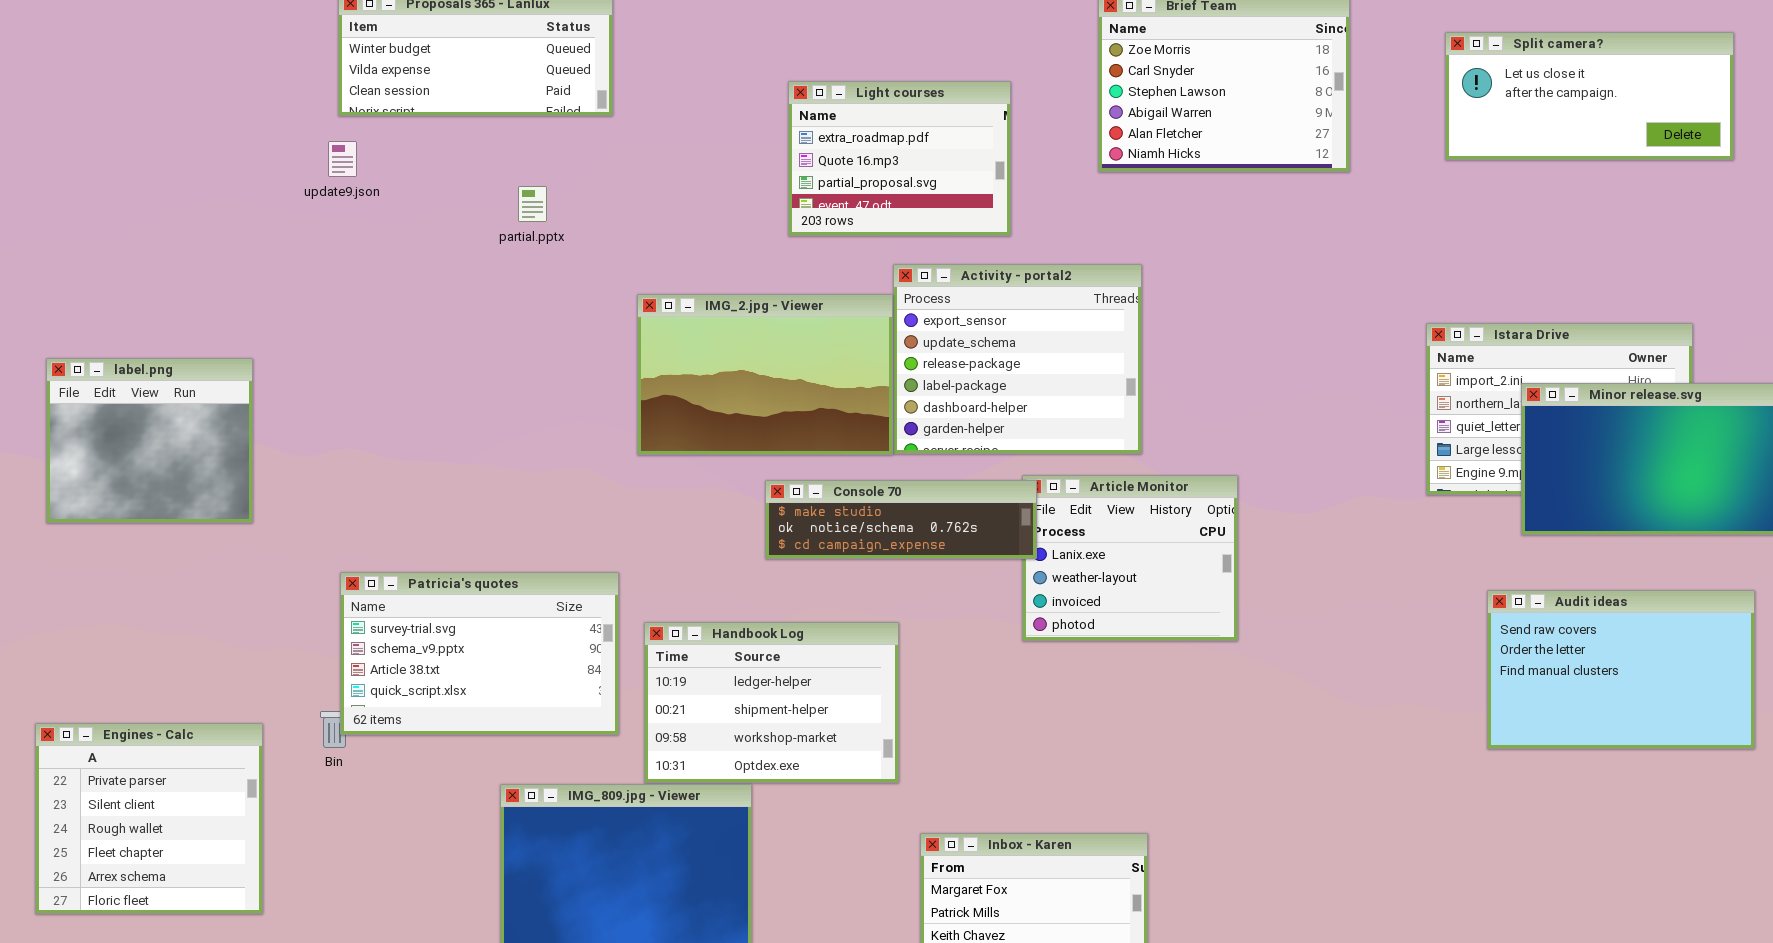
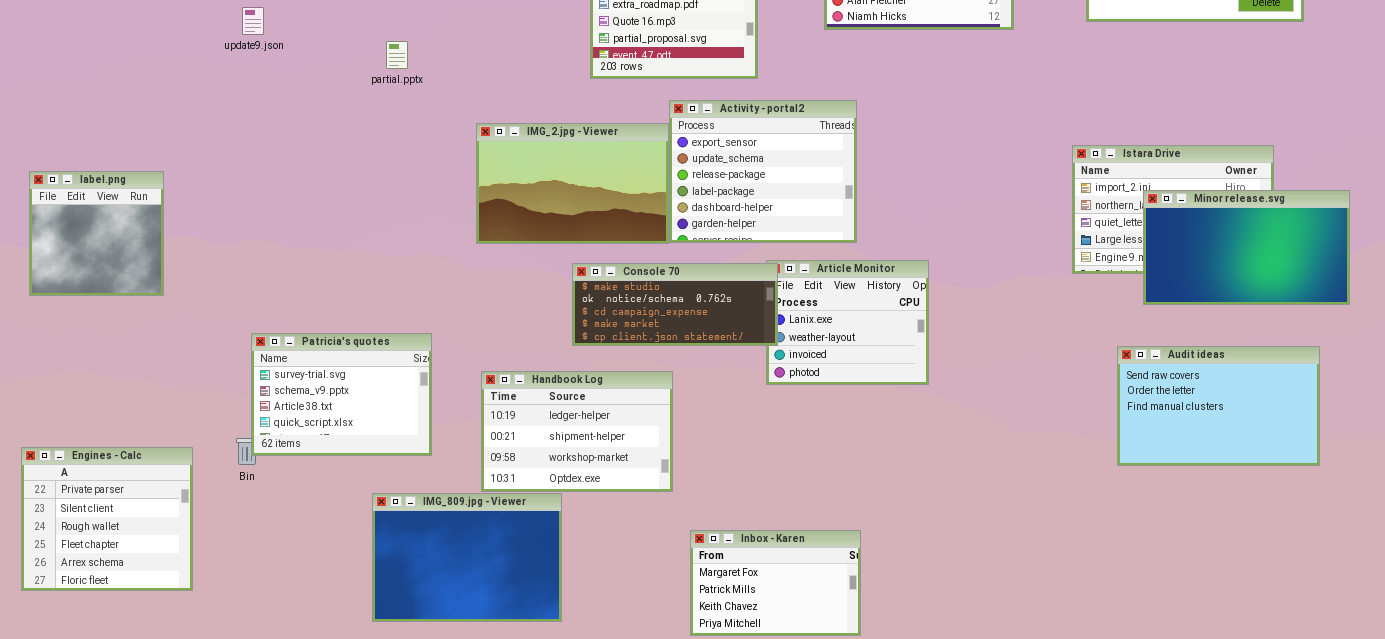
label.png: [46,358,253,523] -> [29,171,164,296], resized
Console 70: [765,480,1037,559] -> [572,263,778,346], resized
Patricia's quotes: [340,572,619,735] -> [251,333,432,456], resized

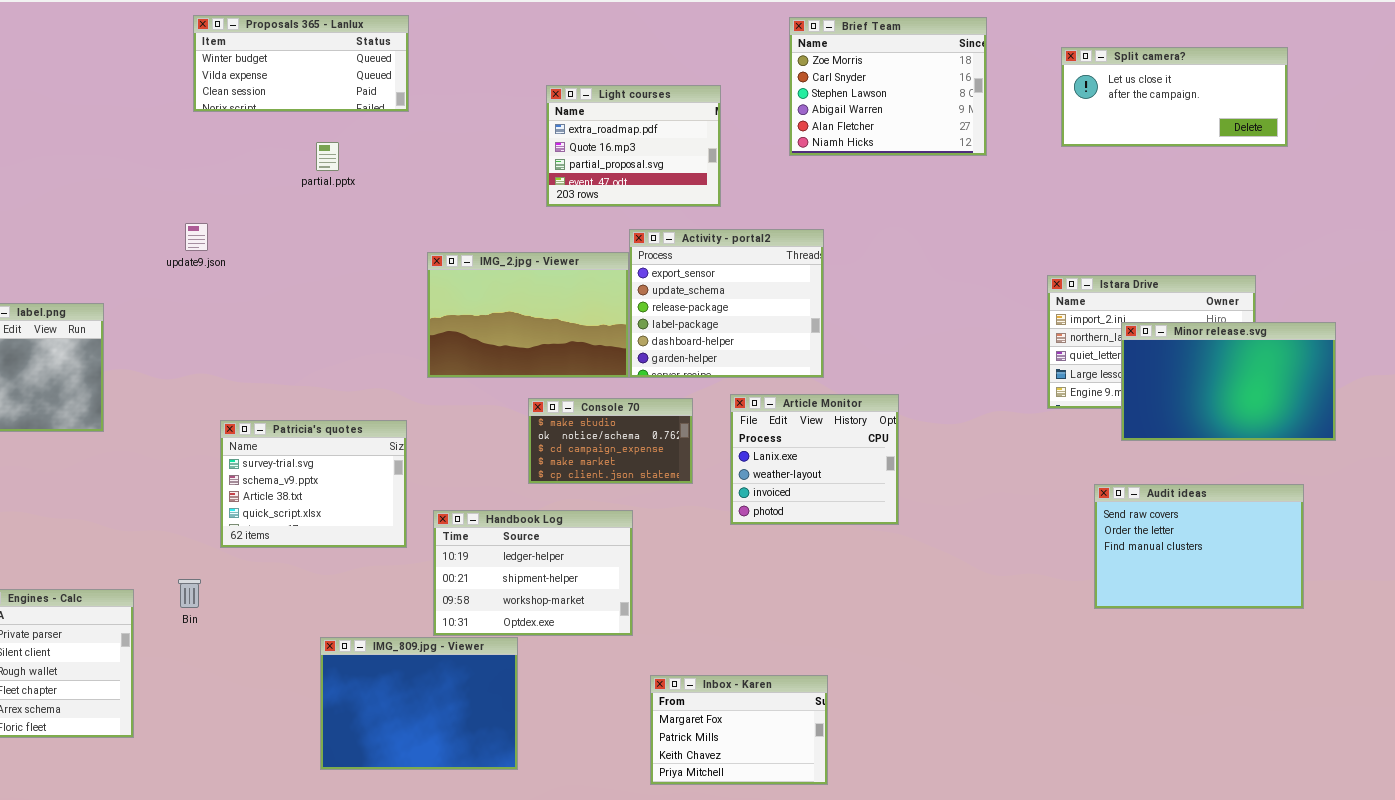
update9.json: [242,7,264,35] -> [185,223,208,251], moved
partial.pptx: [386,41,408,69] -> [316,142,339,171], moved
Console 70: [572,263,778,346] -> [528,398,693,484], resized
Patricia's quotes: [251,333,432,456] -> [220,420,407,548], moved

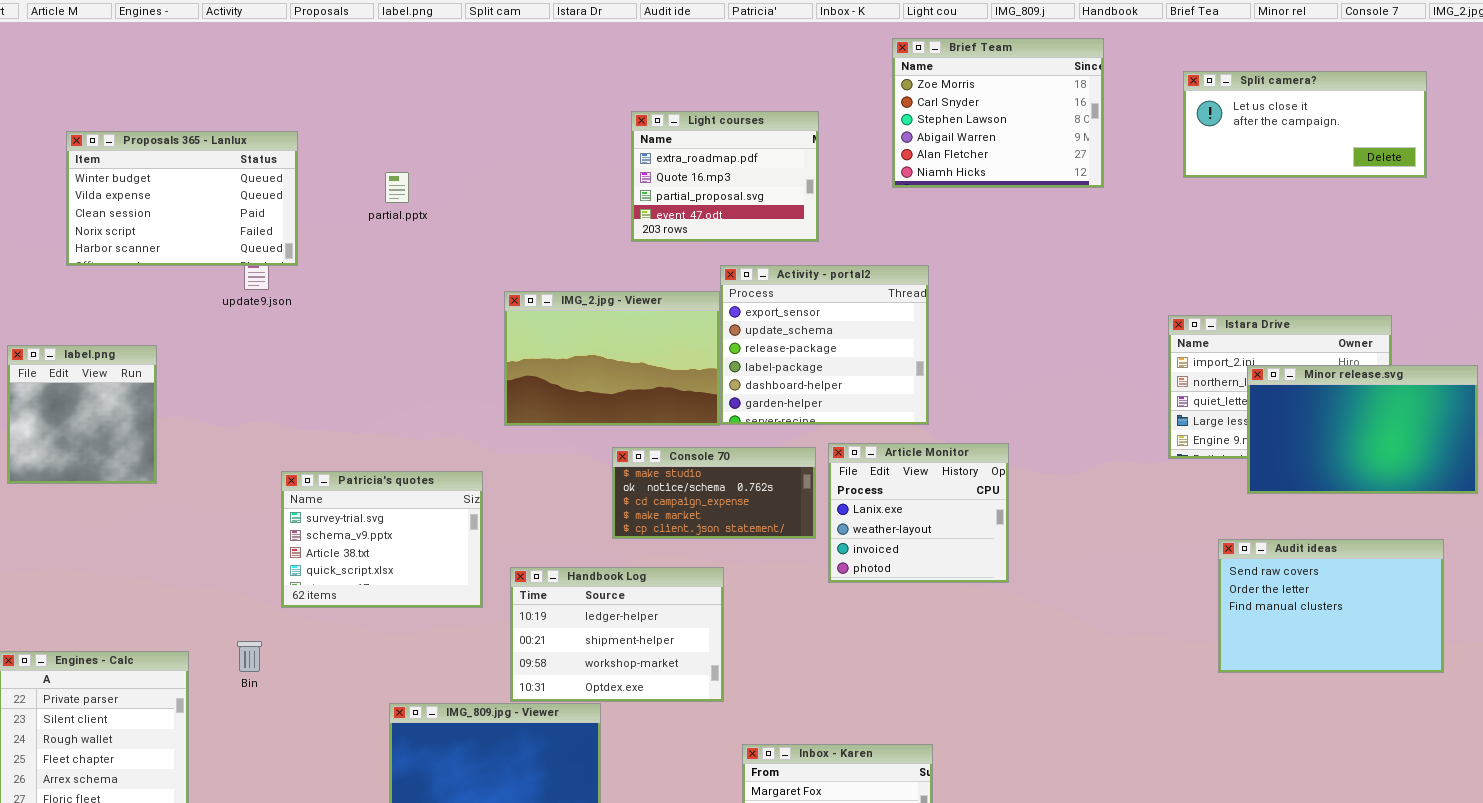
Proposals 365 - Lanlux: [193,15,409,112] -> [66,131,298,266], moved, resized
Console 70: [528,398,693,484] -> [612,447,816,539], resized

